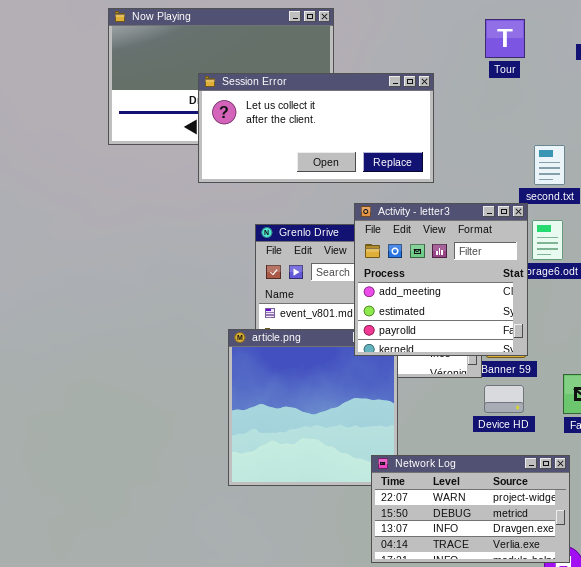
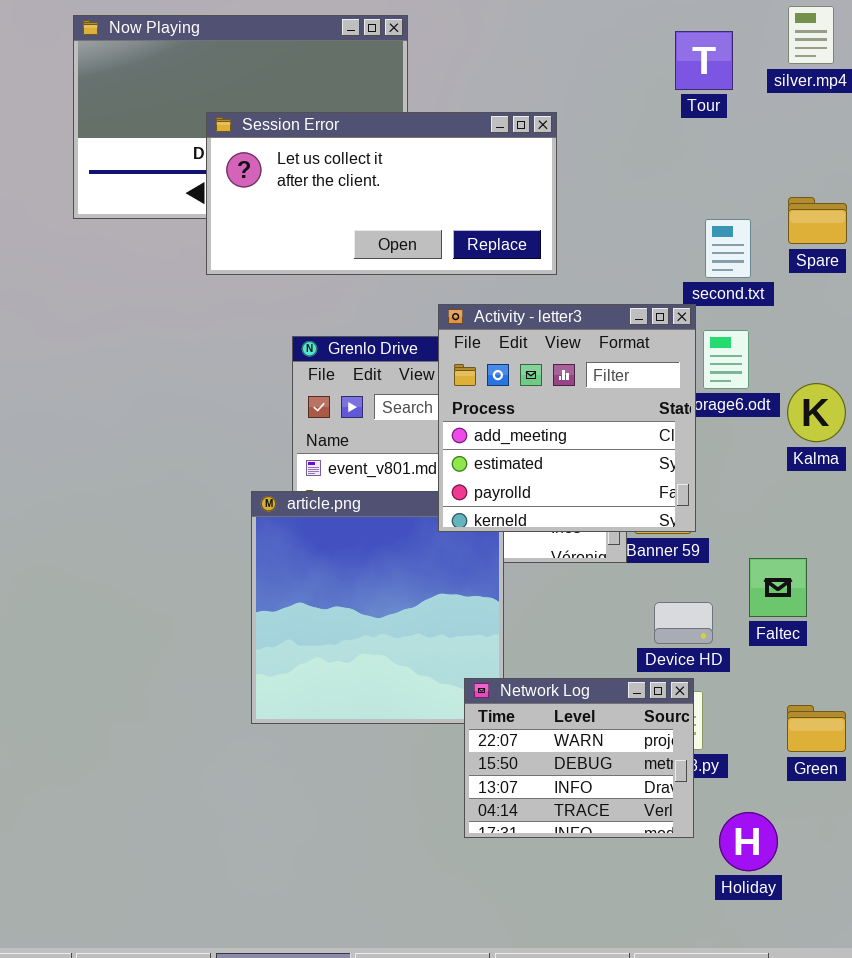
Tour: [485,19,525,58] -> [675,31,733,90], moved
Device HD: [484,385,524,413] -> [654,602,713,644], moved
Network Log: [371,455,570,563] -> [464,678,694,838], resized

